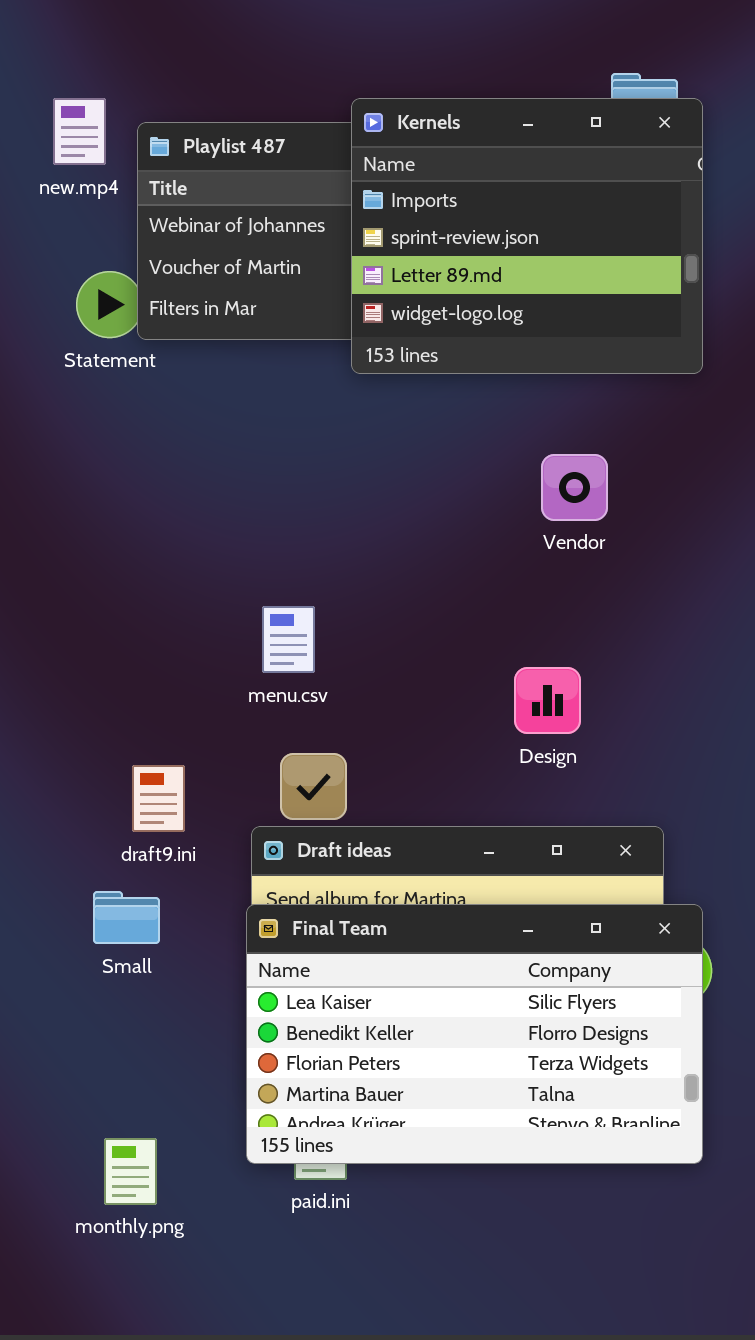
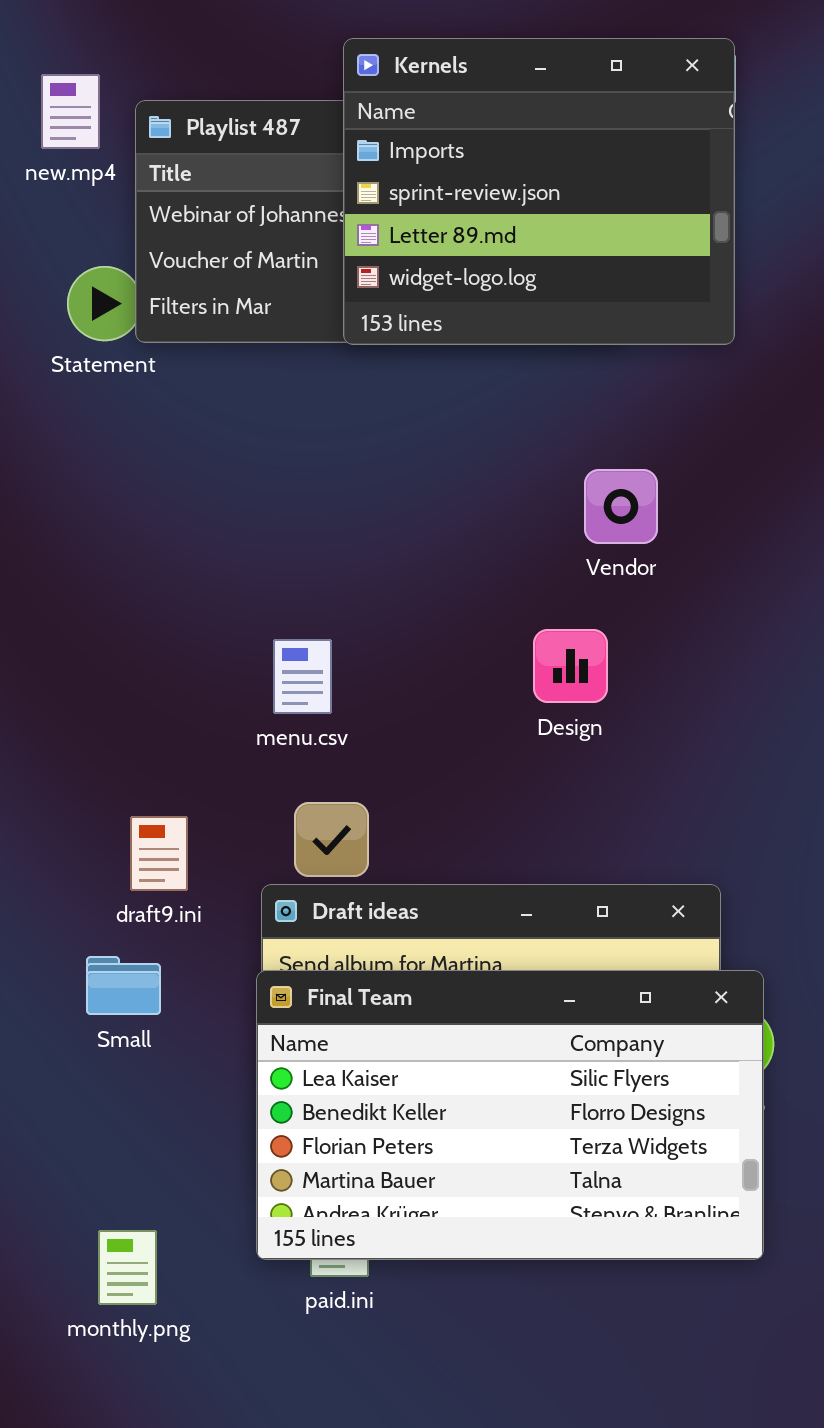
Kernels: [351,98,703,374] -> [343,38,735,345], moved
Design: [514,667,581,734] -> [533,629,608,703], moved

